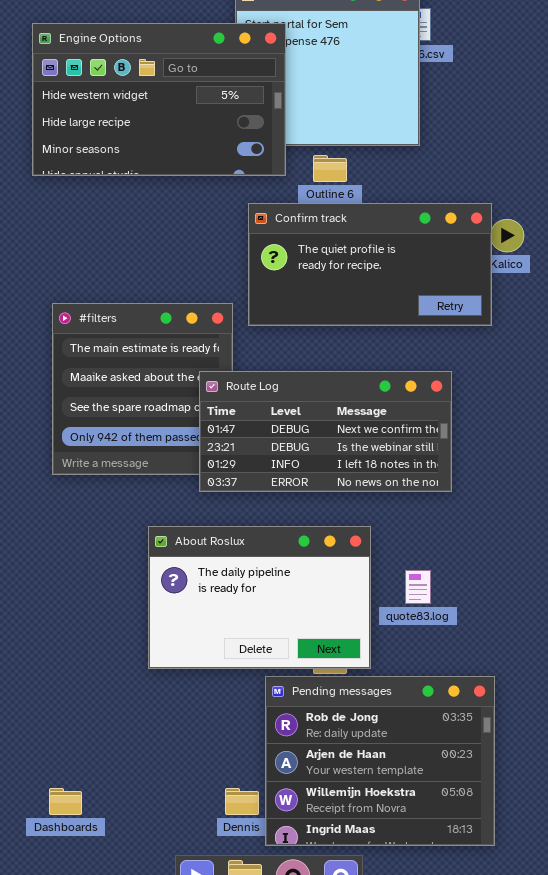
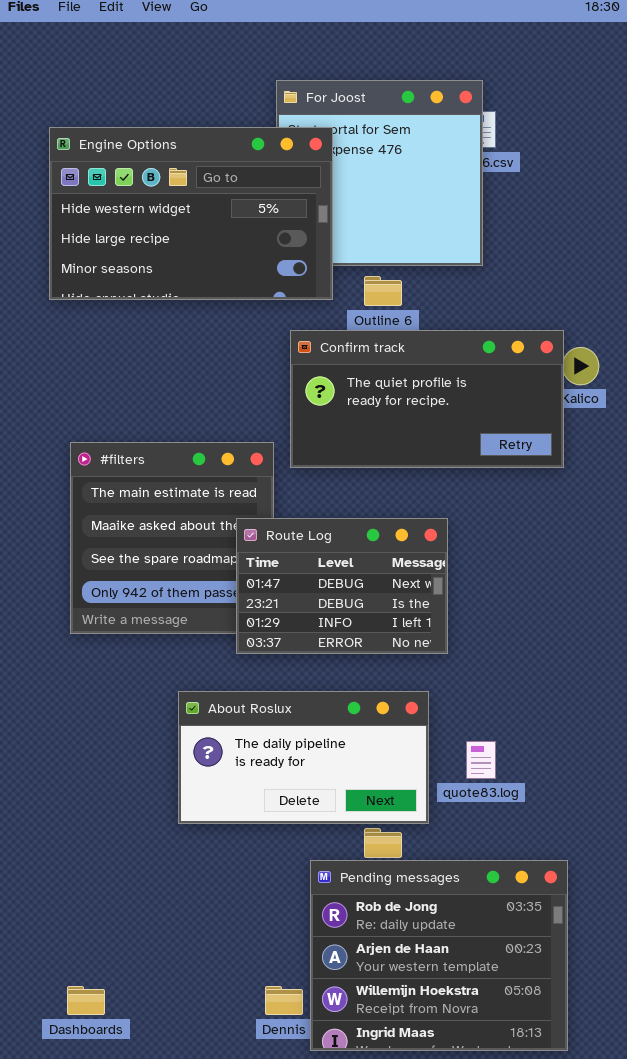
Route Log: [199,371,452,492] -> [236,518,448,654], resized
About Roslux: [148,526,371,669] -> [178,691,429,824], resized

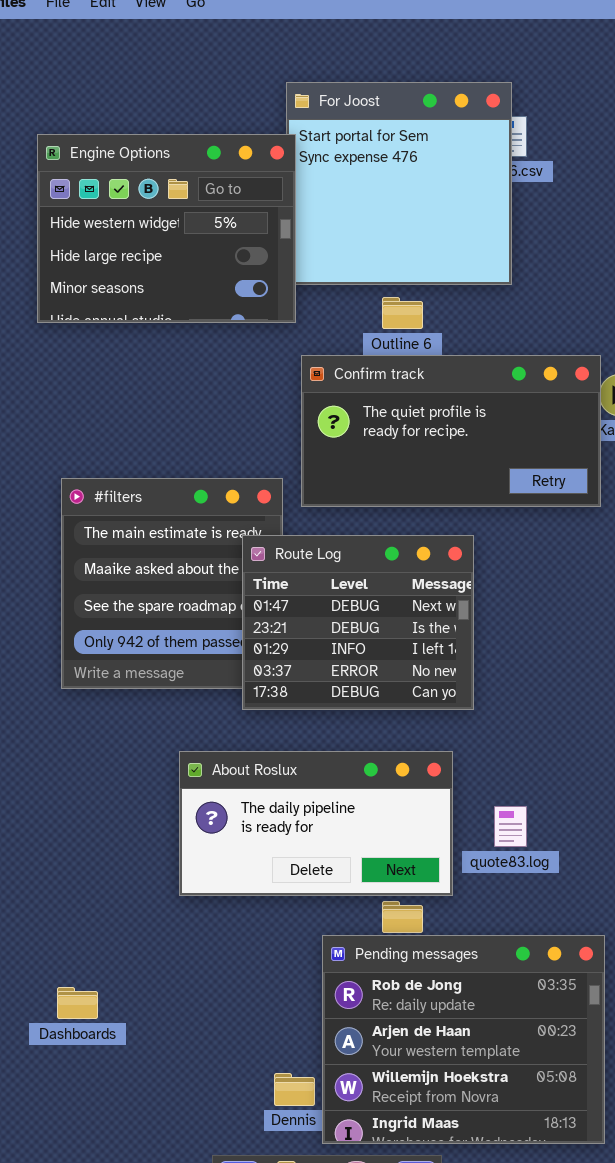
Engine Options: [49,127,333,300] -> [37,134,296,323], resized
Route Log: [236,518,448,654] -> [242,535,474,710], resized
Dashboards: [67,986,105,1015] -> [57,987,98,1019], moved

